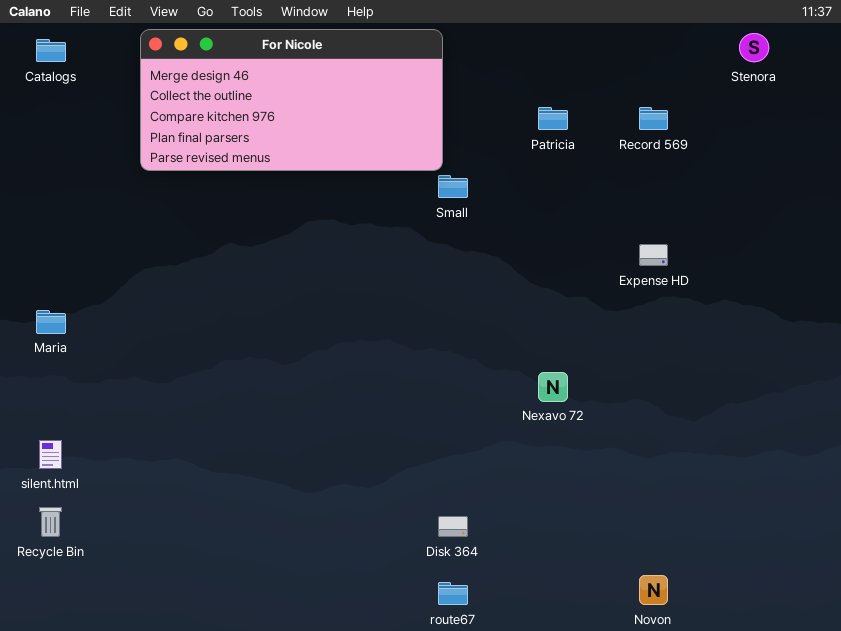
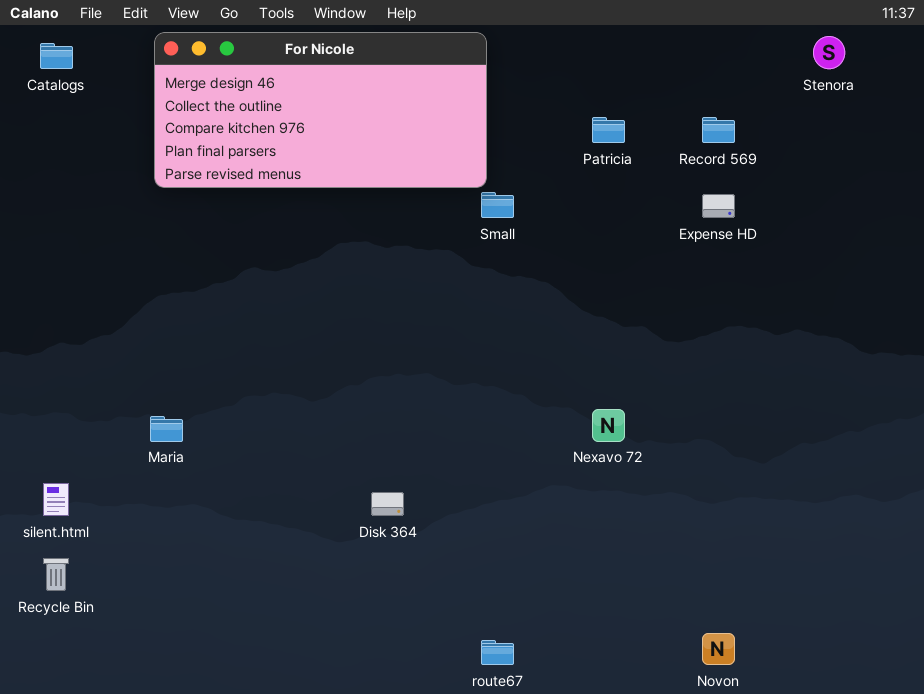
Expense HD: [639,244,668,266] -> [702,194,735,218], moved
Maria: [36,310,66,334] -> [150,416,183,442], moved
Disk 364: [438,516,468,537] -> [371,492,404,516], moved

